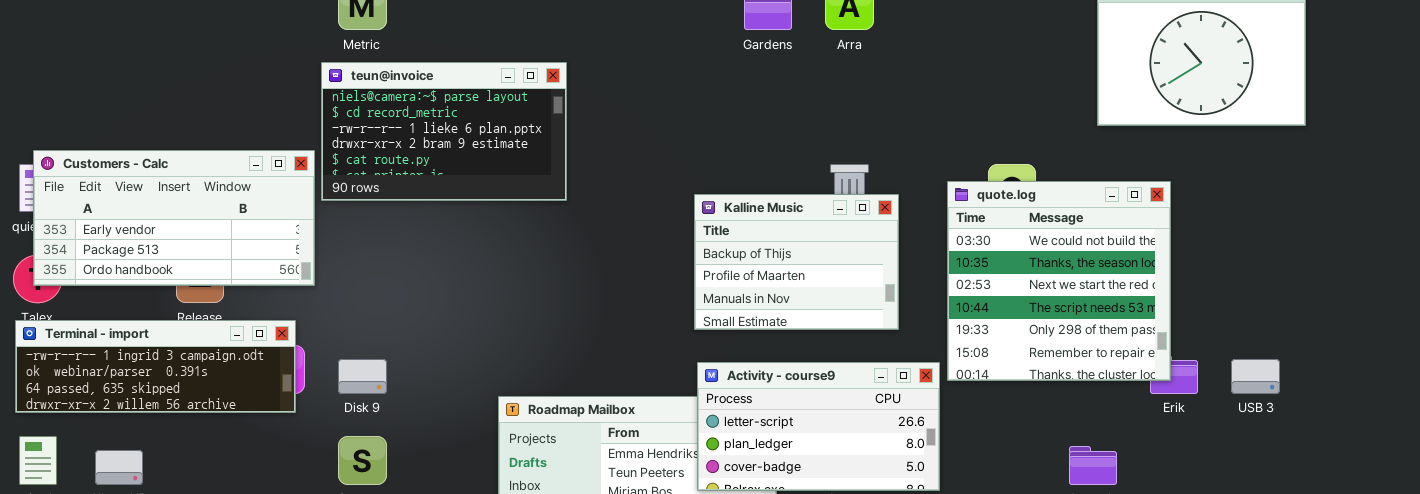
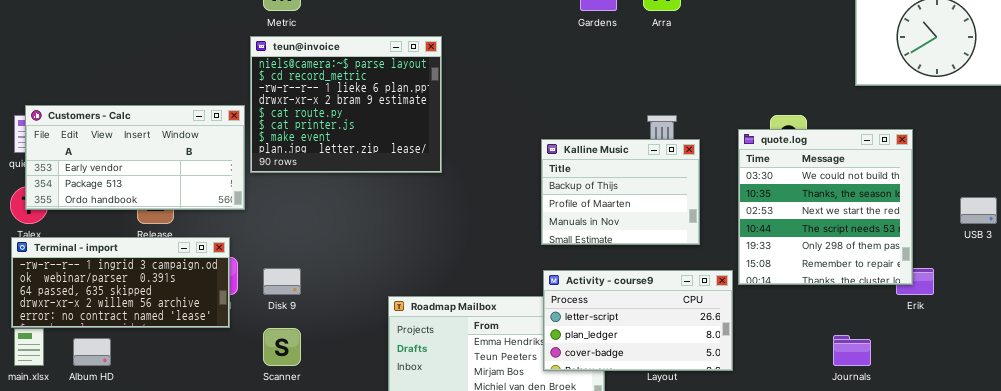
teun@invoice: [321,62,567,201] -> [250,36,442,173], resized
Terminal - import: [15,320,296,413] -> [11,237,230,328], resized
USB 3: [1231,359,1280,394] -> [960,197,997,224], moved

